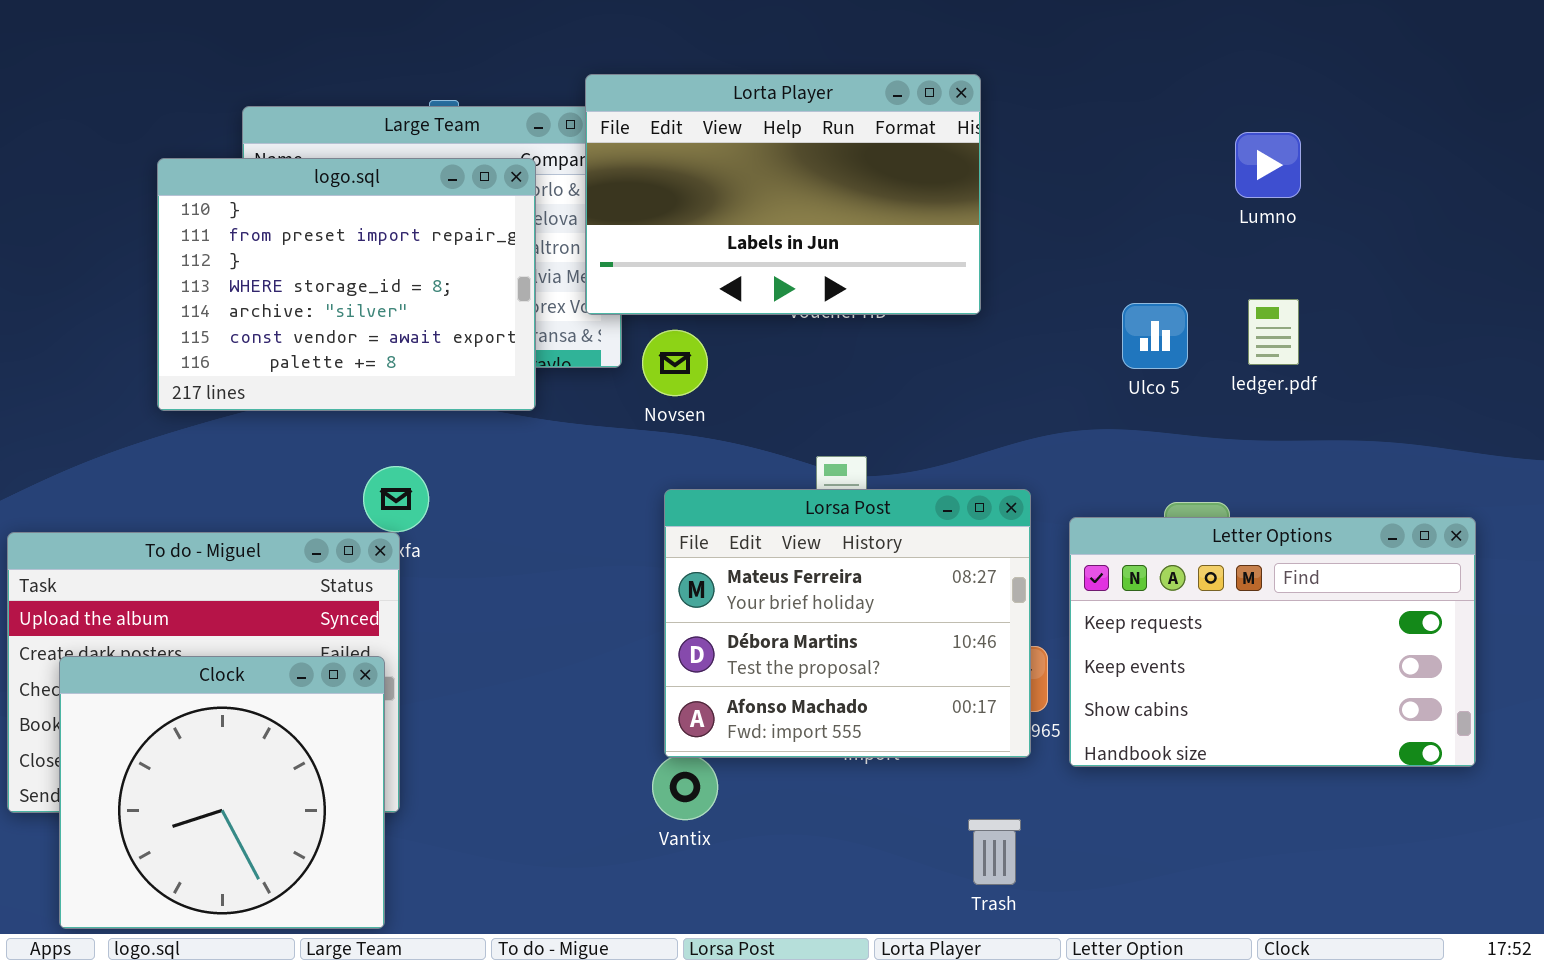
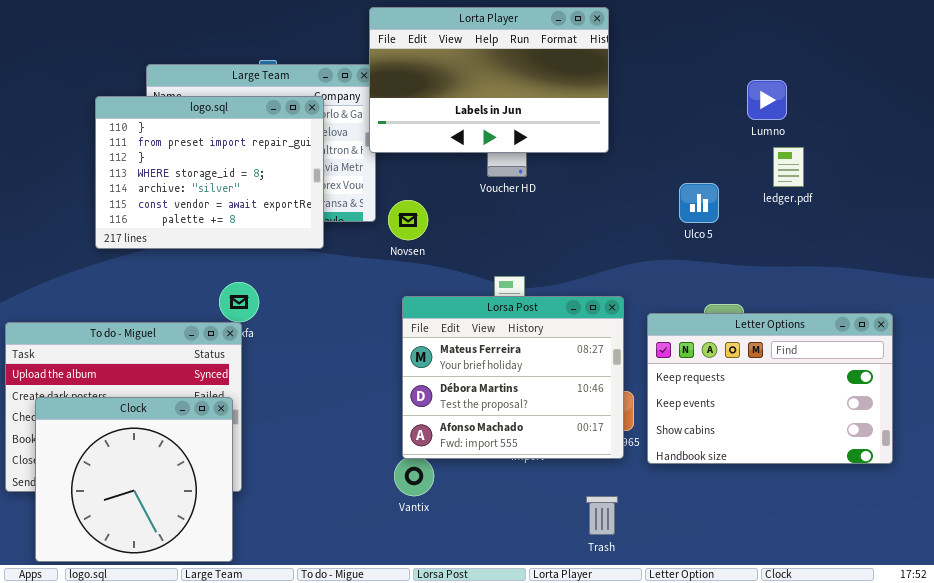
Lorta Player: [585,74,981,315] -> [369,7,609,153], moved
ledger.pdf: [1248,299,1299,365] -> [773,147,804,187], moved

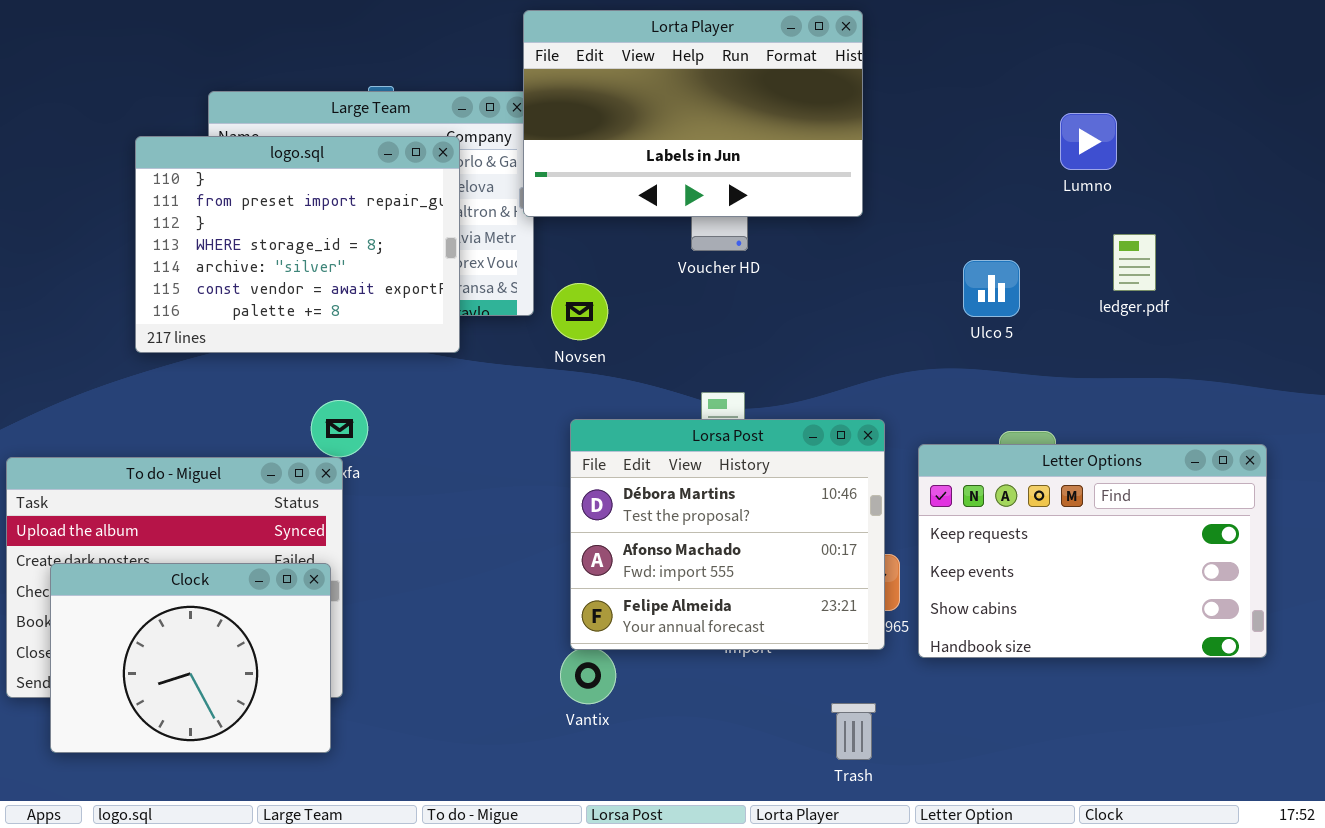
ledger.pdf: [773,147,804,187] -> [1113,234,1156,291], moved
Lorsa Post: [402,296,624,459] -> [570,419,885,650], scrolled down 1 row
Clock: [35,397,233,562] -> [50,563,331,753], resized

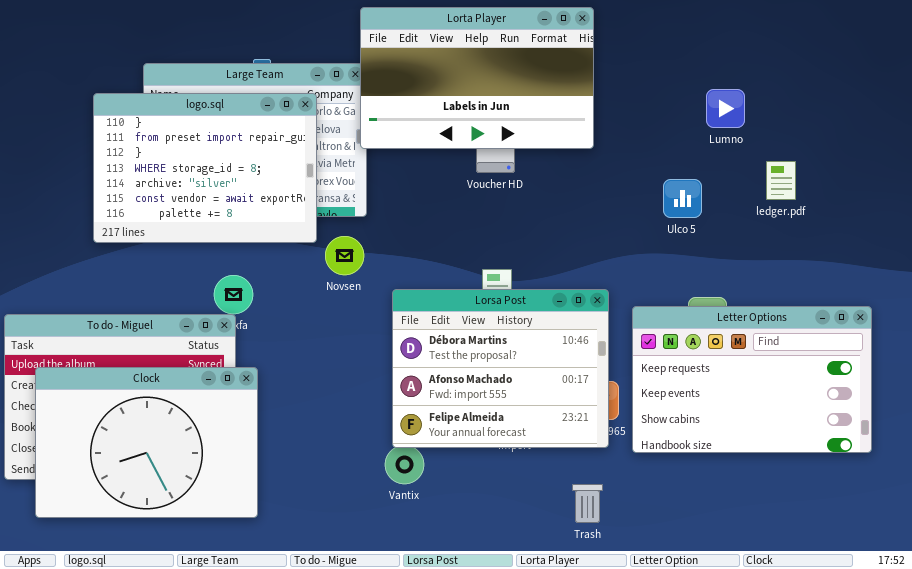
Lumno: [1060,113,1117,170] -> [706,89,745,128], moved
Novsen: [551,283,608,340] -> [325,236,364,275], moved
Clock: [50,563,331,753] -> [35,367,258,518], resized

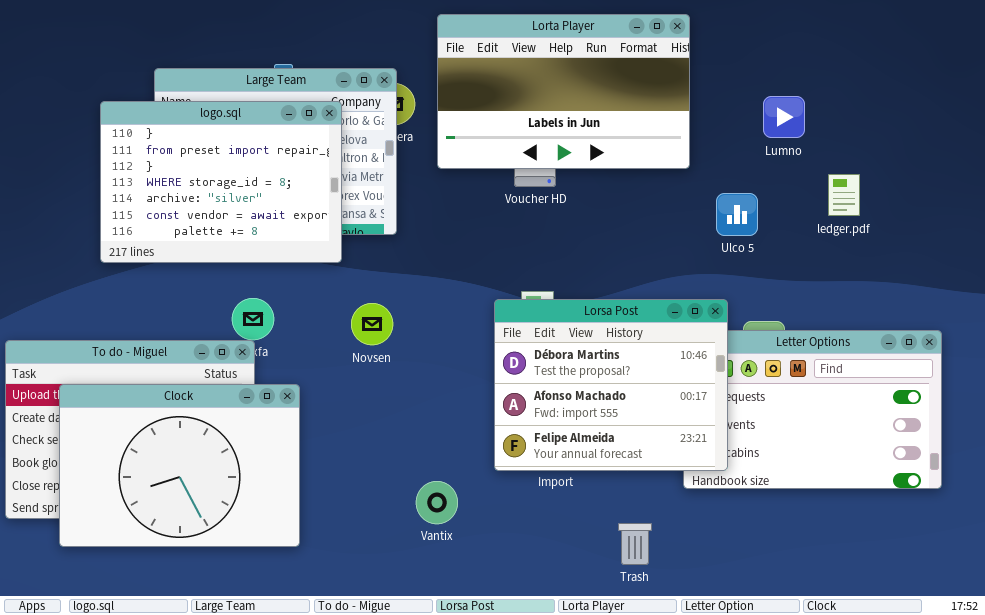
Lorta Player: [360,7,594,149] -> [437,14,690,169], moved
Novsen: [325,236,364,275] -> [351,303,393,345], moved
Lorsa Post: [392,289,609,448] -> [494,299,728,471], moved
Clock: [35,367,258,518] -> [59,384,300,547], moved

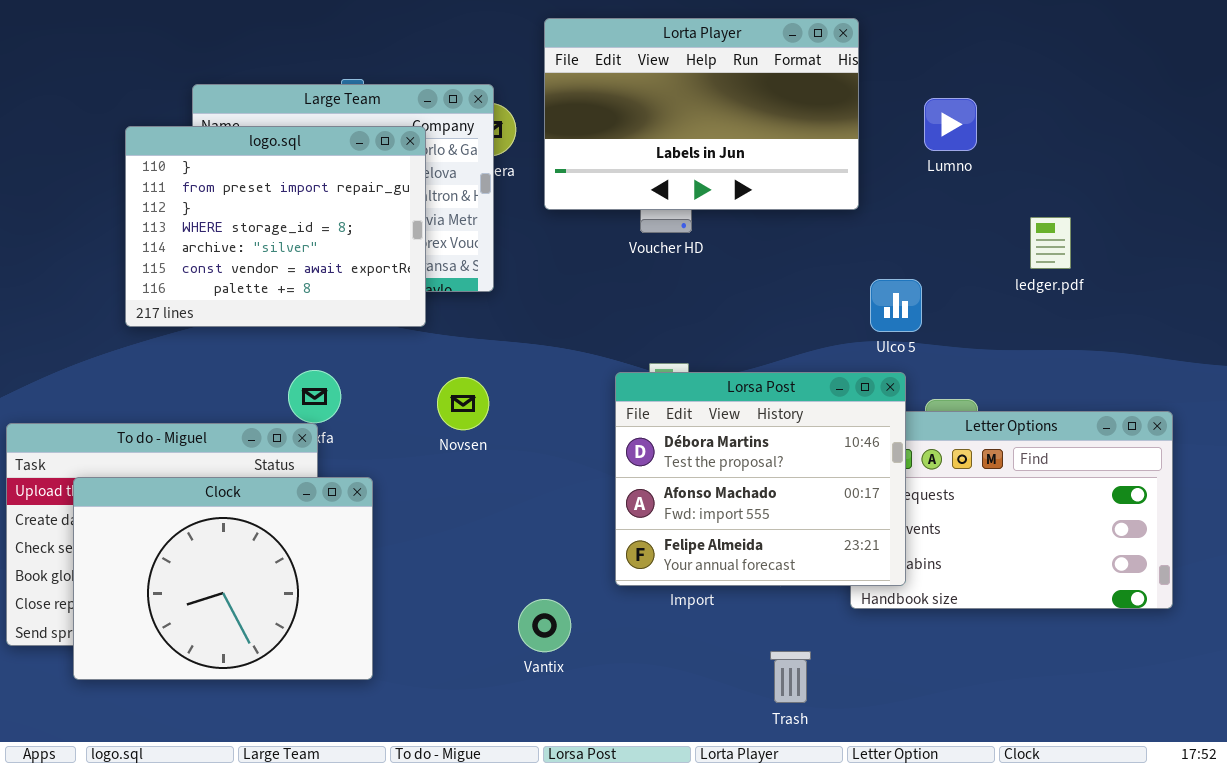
Lumno: [763,96,805,138] -> [924,98,977,151], moved
Ulco 5: [716,193,758,236] -> [870,279,922,332], moved

